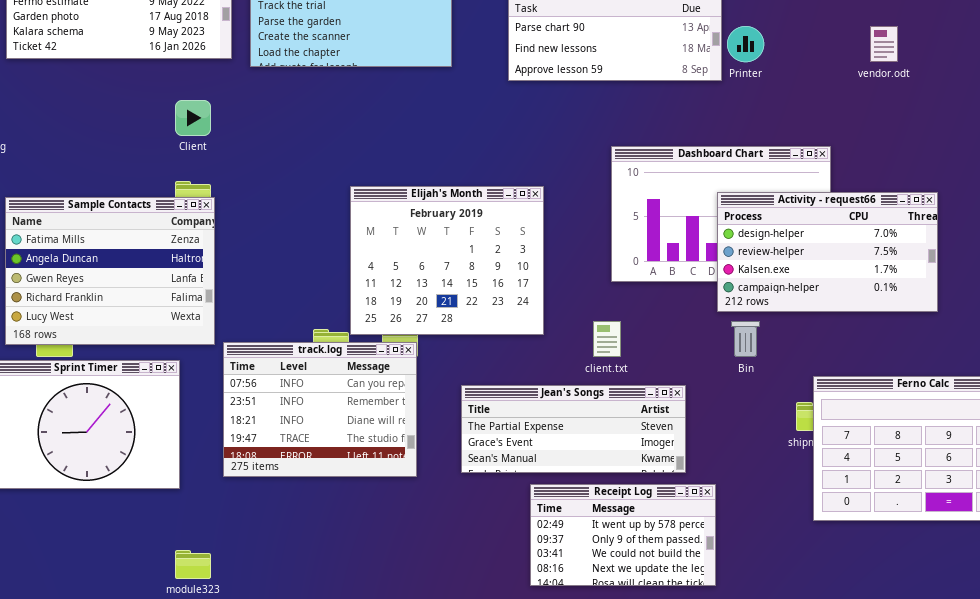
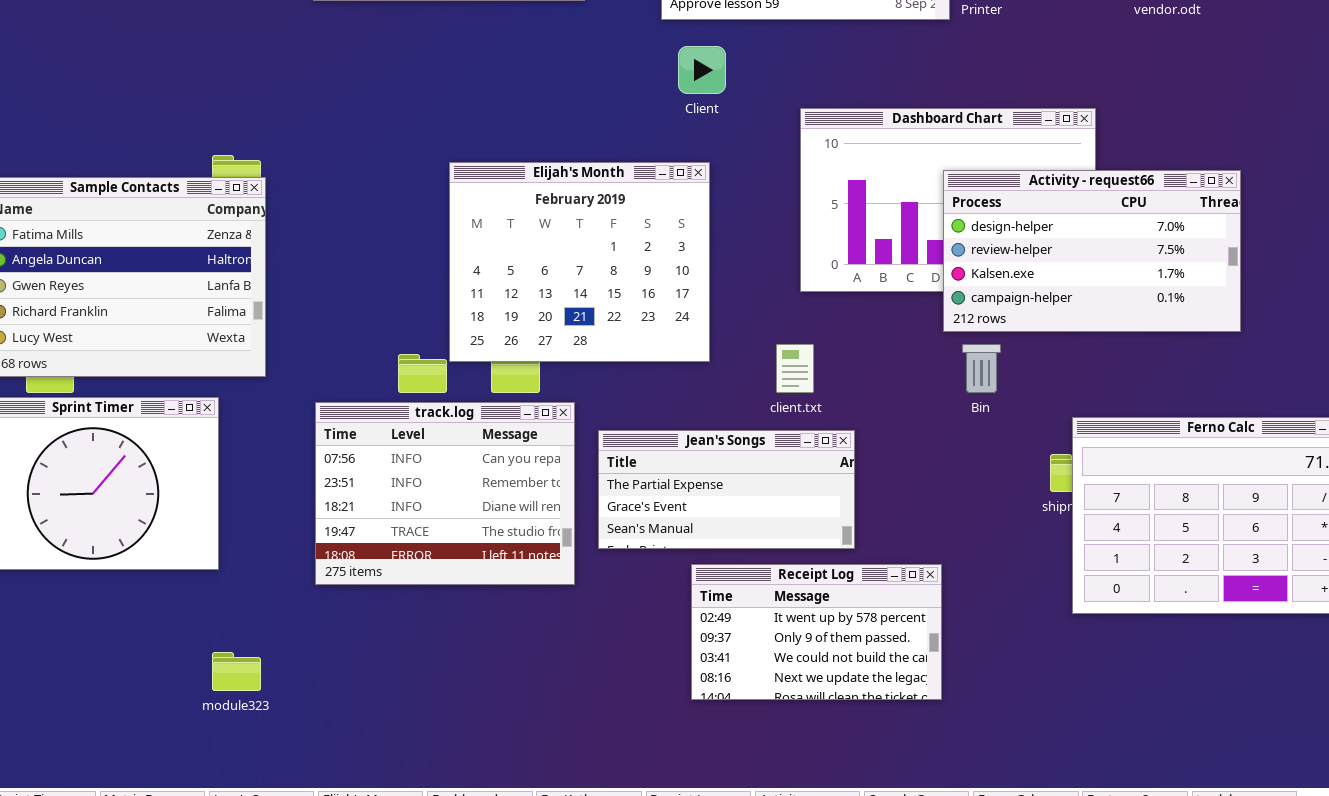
Client: [175,100,211,136] -> [678,46,726,94], moved
track.log: [223,342,417,477] -> [315,402,575,585], moved
Jean's Songs: [461,385,686,473] -> [598,430,855,549], resized

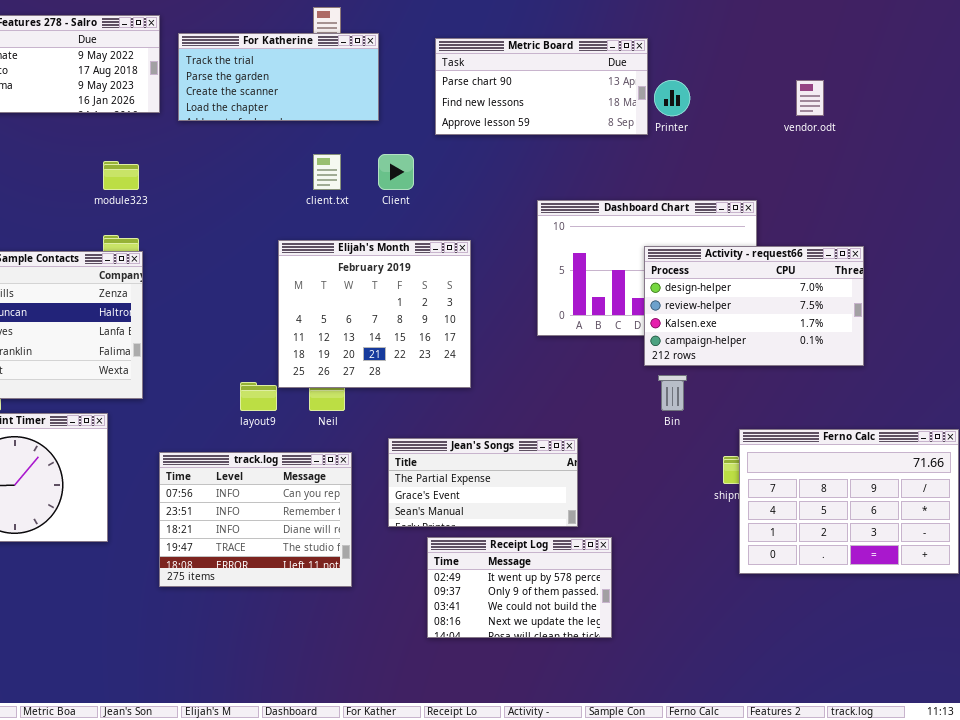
Client: [678,46,726,94] -> [378,154,414,190], moved
client.txt: [776,344,814,393] -> [313,154,341,190], moved
track.log: [315,402,575,585] -> [159,452,352,587], moved
Receipt Log: [691,564,942,700] -> [427,537,612,638], moved
module323: [212,652,261,691] -> [103,161,139,190], moved

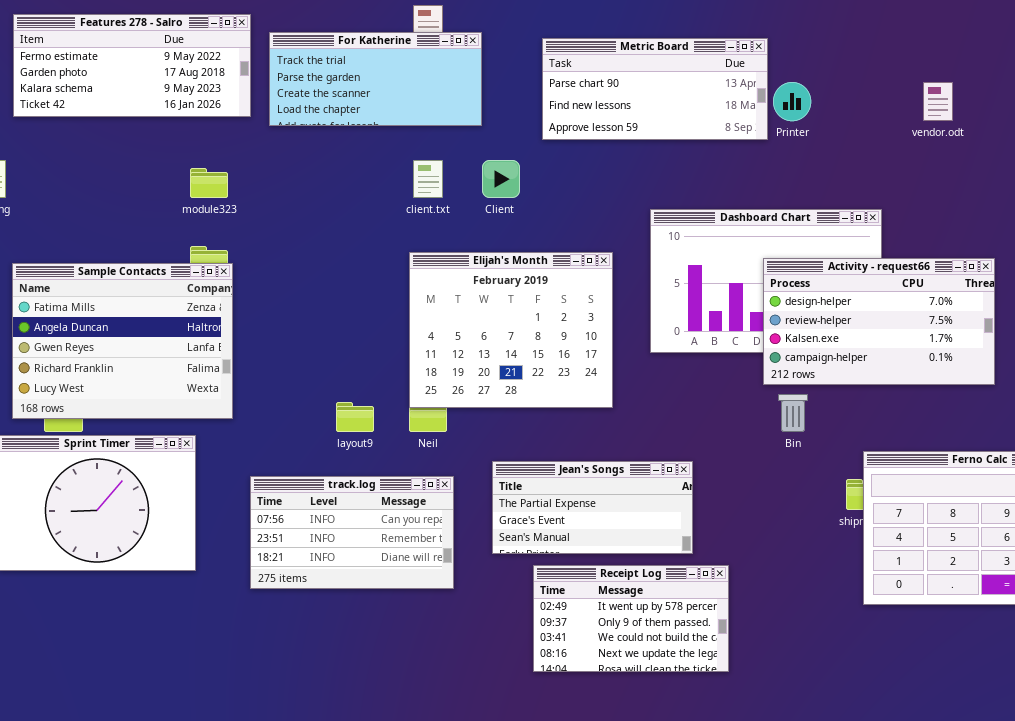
Elijah's Month: [278,240,471,388] -> [409,252,613,408], moved
track.log: [159,452,352,587] -> [250,476,454,589], resized

